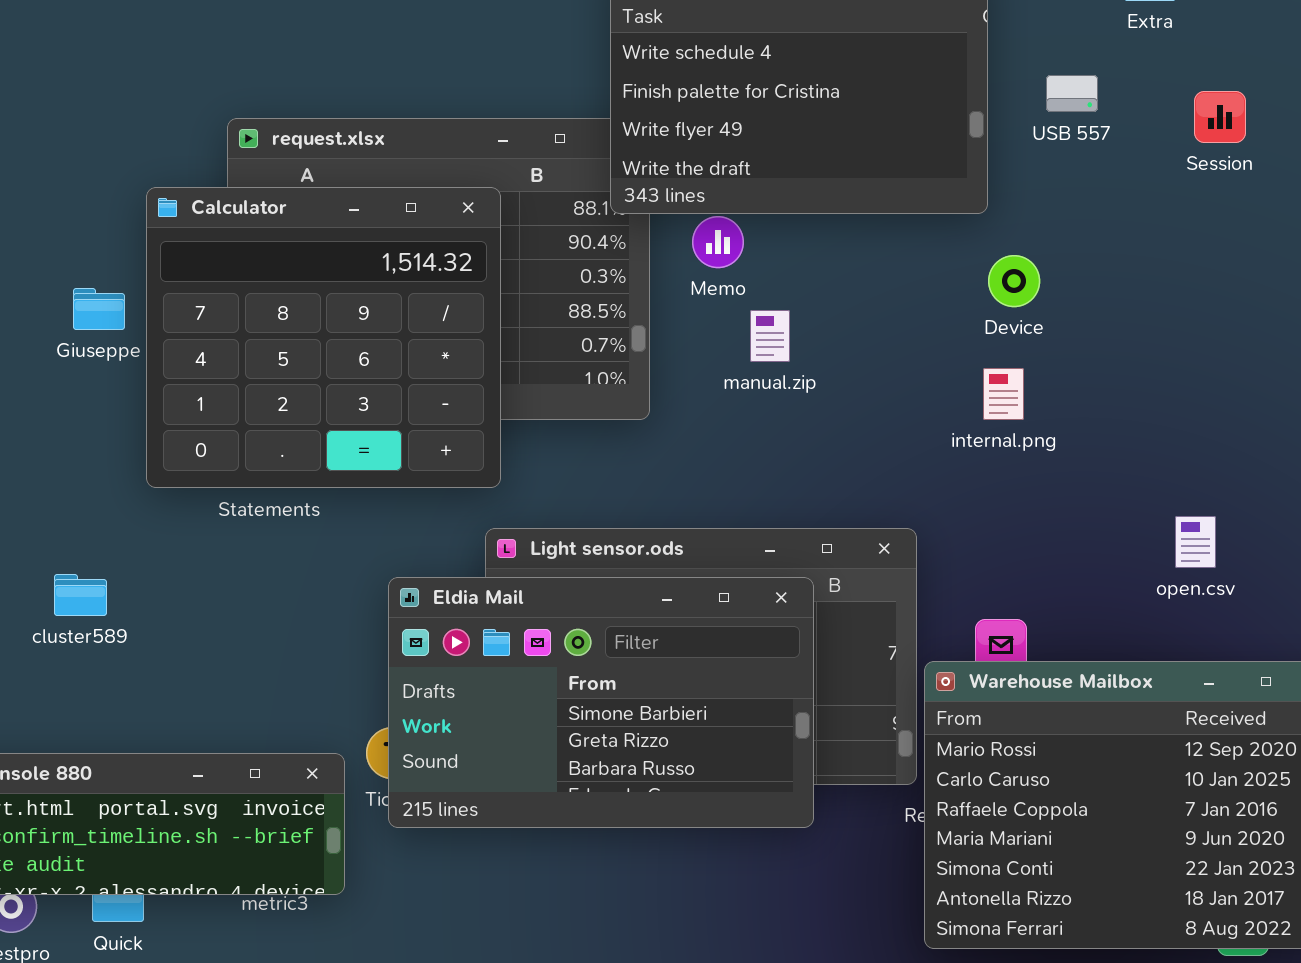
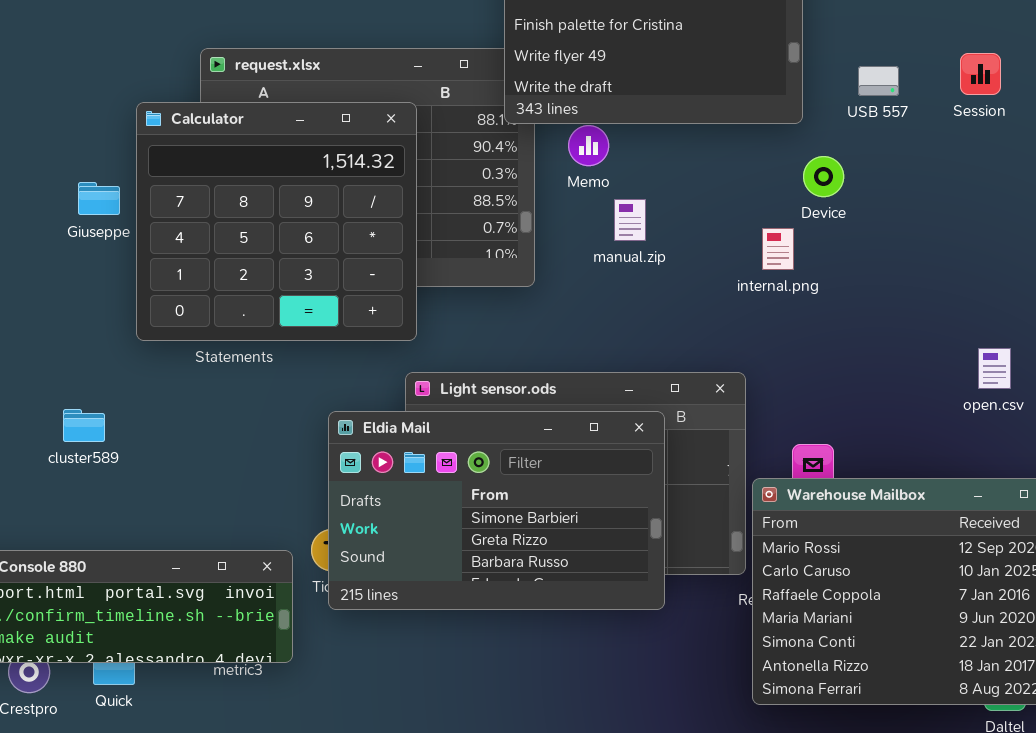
USB 557: [1046,75,1098,112] -> [858,66,899,96], moved
Session: [1194,91,1246,143] -> [960,53,1001,95], moved
internal.png: [983,368,1024,420] -> [762,228,794,270], moved
open.csv: [1175,516,1216,568] -> [978,348,1011,389], moved

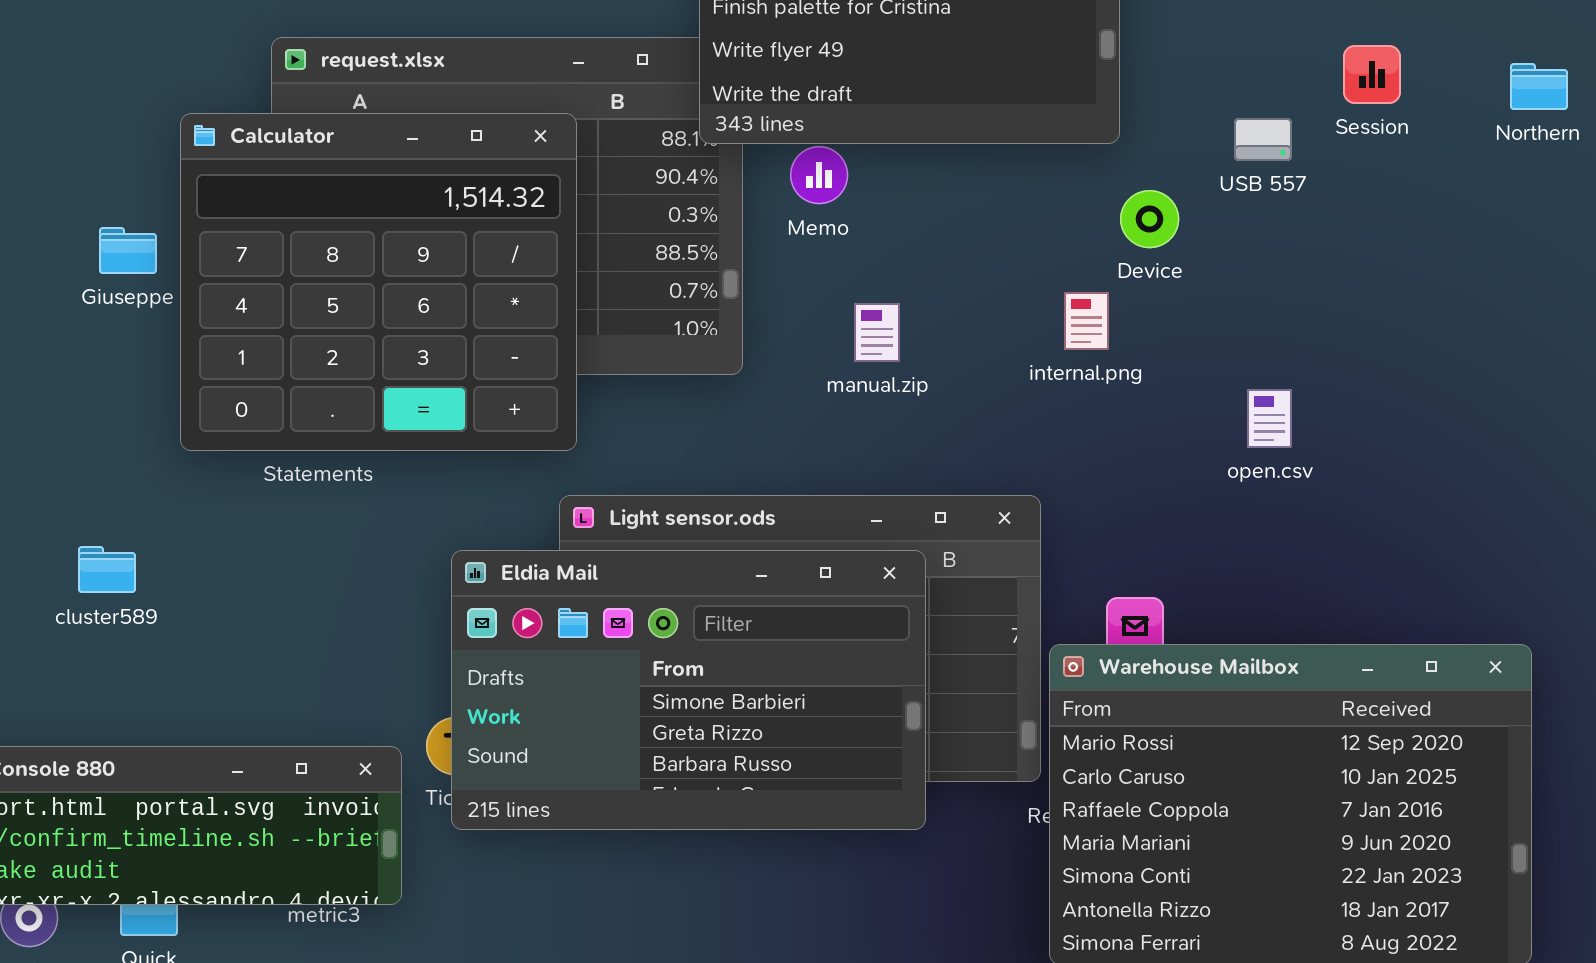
USB 557: [858,66,899,96] -> [1234,118,1292,161], moved
manual.zip: [614,199,646,241] -> [854,303,900,362], moved
open.csv: [978,348,1011,389] -> [1247,389,1292,448], moved

